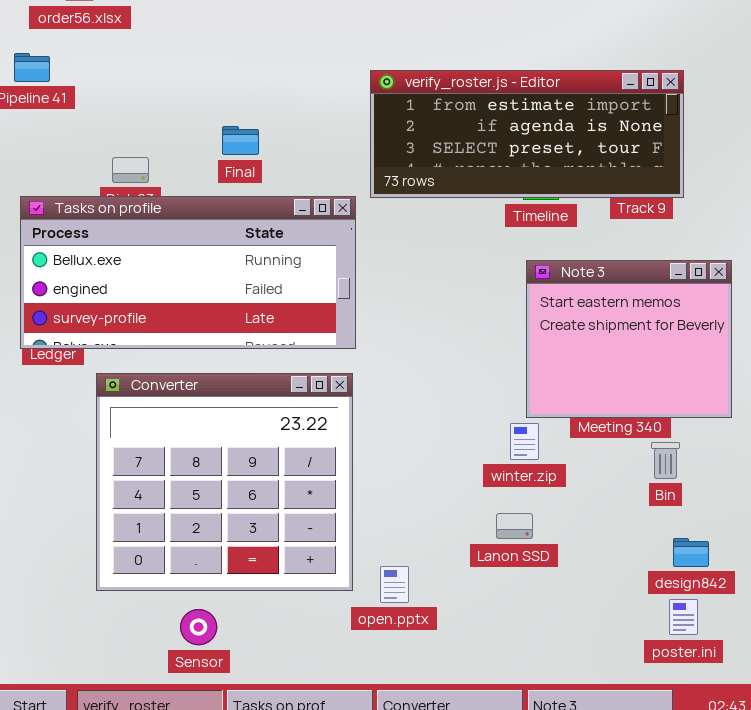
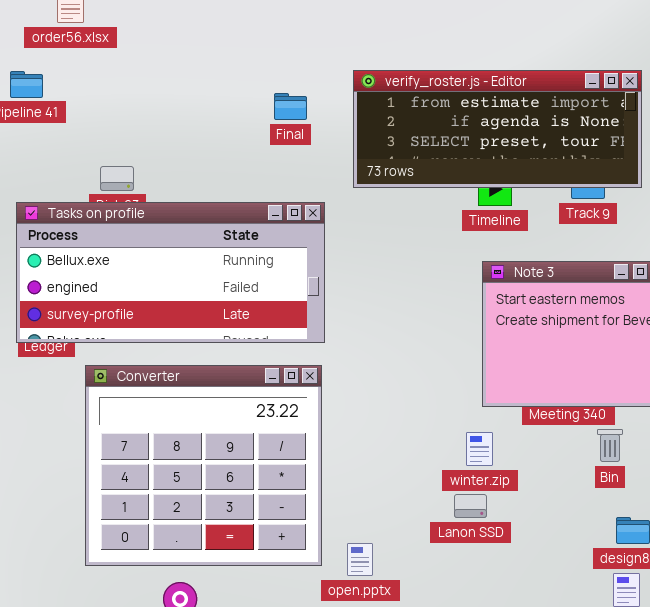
verify_roster.js - Editor: [370,70,684,198] -> [353,70,642,188], moved
Final: [222,126,259,155] -> [274,93,307,120], moved
winter.zip: [510,423,539,460] -> [466,432,493,466], moved

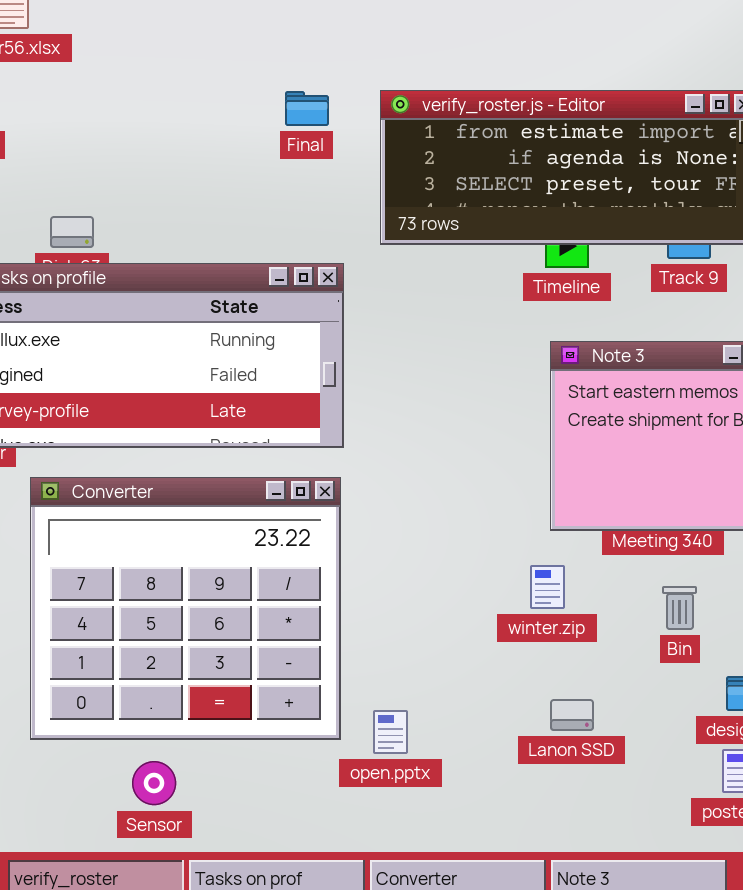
Final: [274,93,307,120] -> [285,91,329,126], moved
Bin: [597,429,623,462] -> [662,586,697,630], moved
Lanon SSD: [454,494,487,518] -> [550,699,594,731], moved

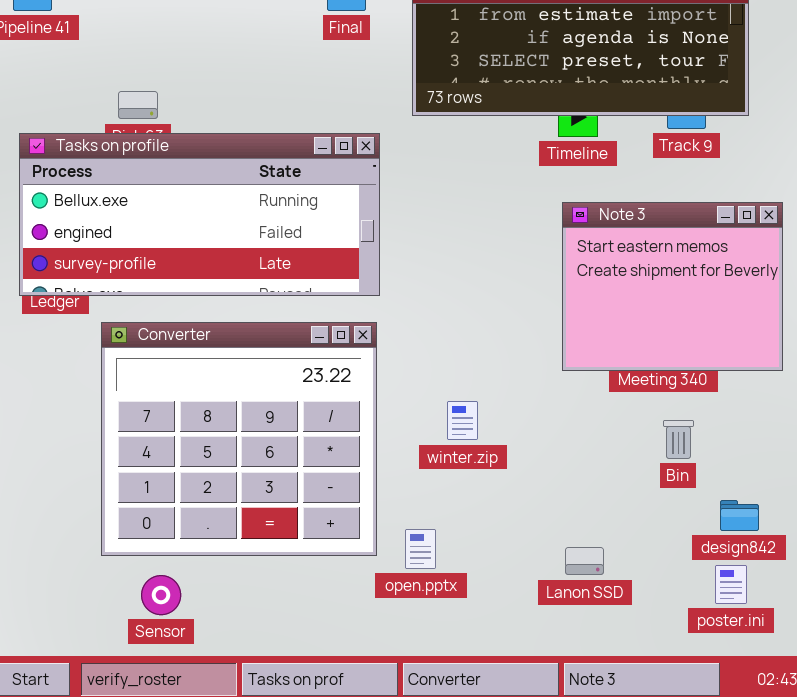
winter.zip: [530,565,565,609] -> [447,401,478,440], moved
Lanon SSD: [550,699,594,731] -> [565,547,604,575], moved
Sensor: [132,761,176,805] -> [141,575,181,615], moved

